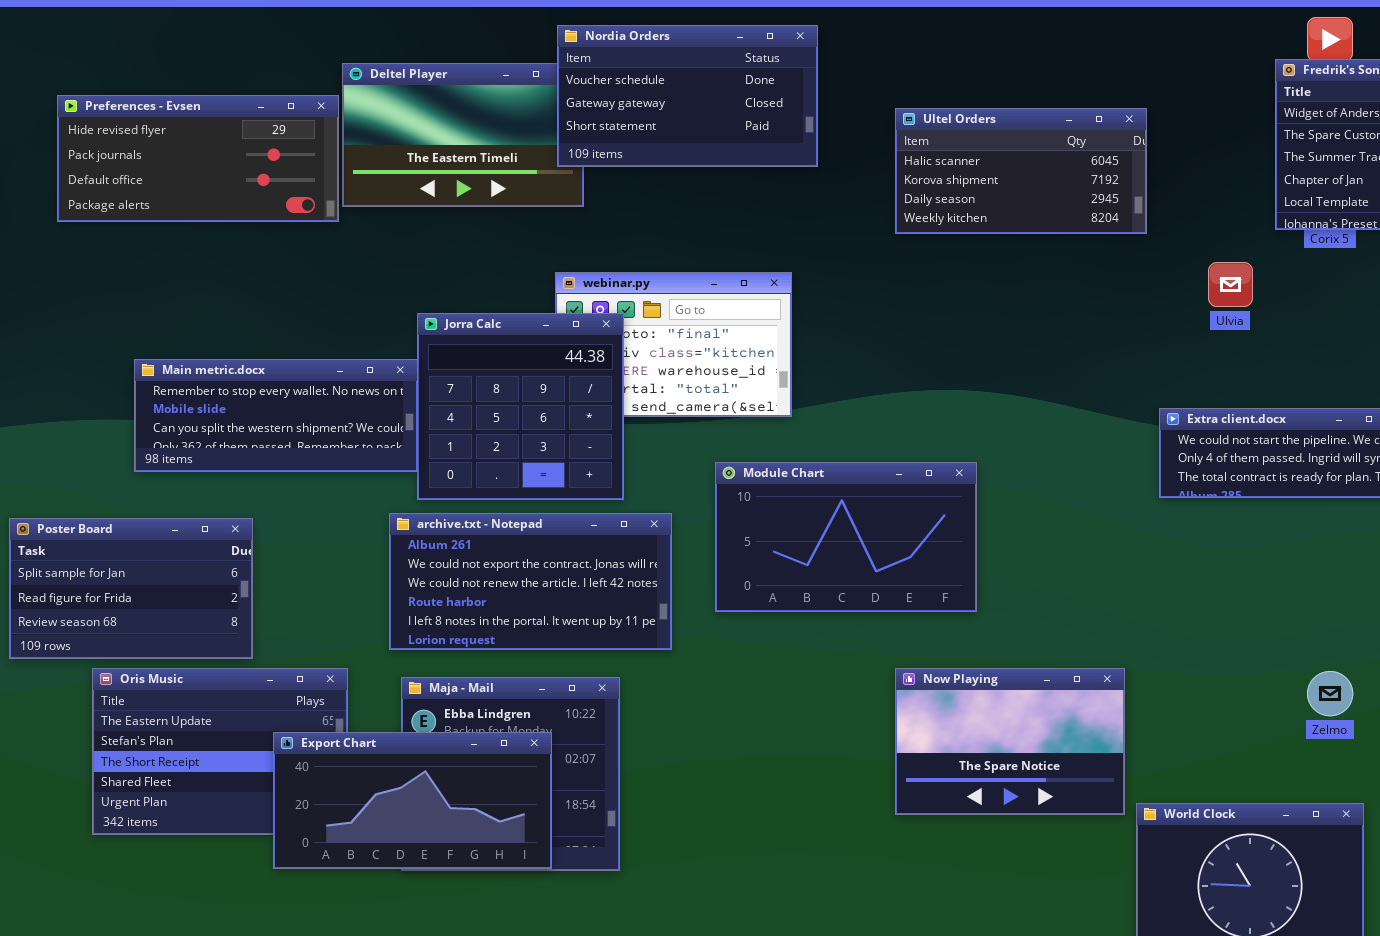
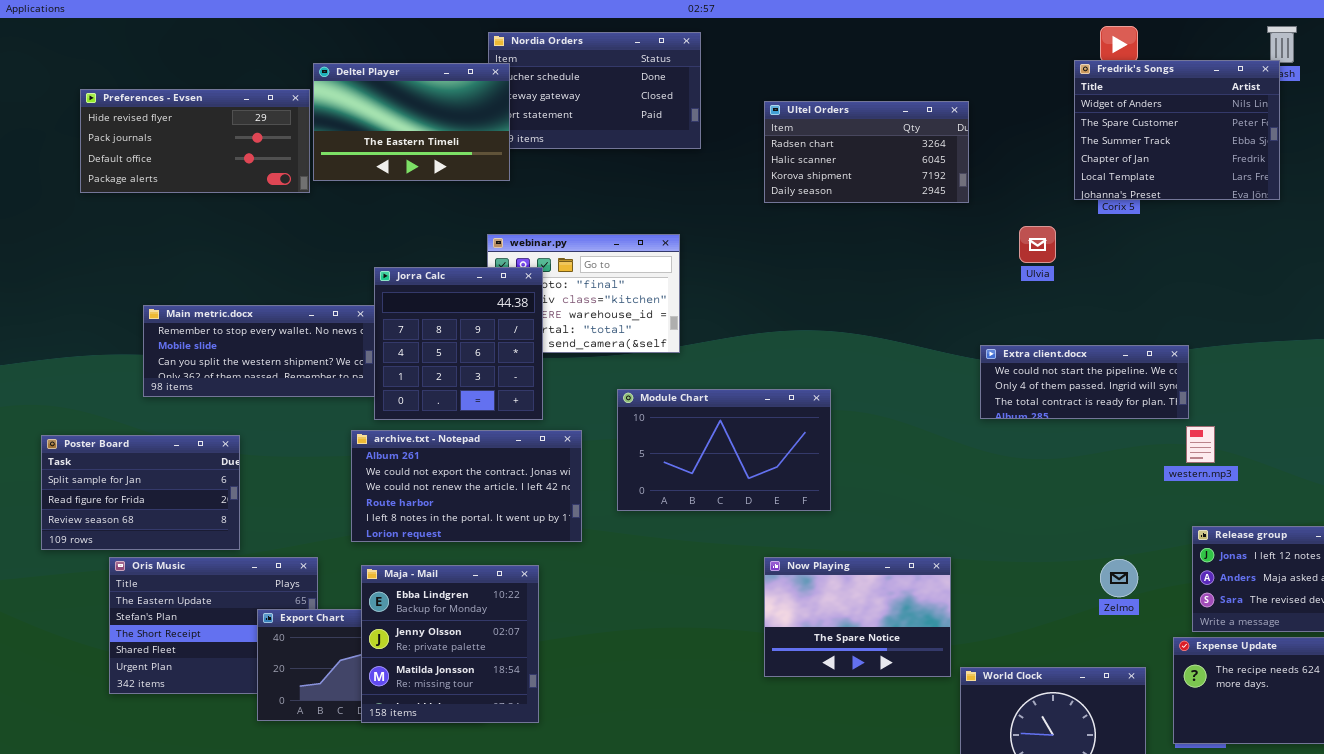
Deltel Player: [342,63,584,207] -> [313,63,510,181], raised
Ultel Orders: [895,108,1147,234] -> [764,101,969,203], scrolled up 1 row
Maja - Mail: [401,677,620,871] -> [361,565,539,723], raised

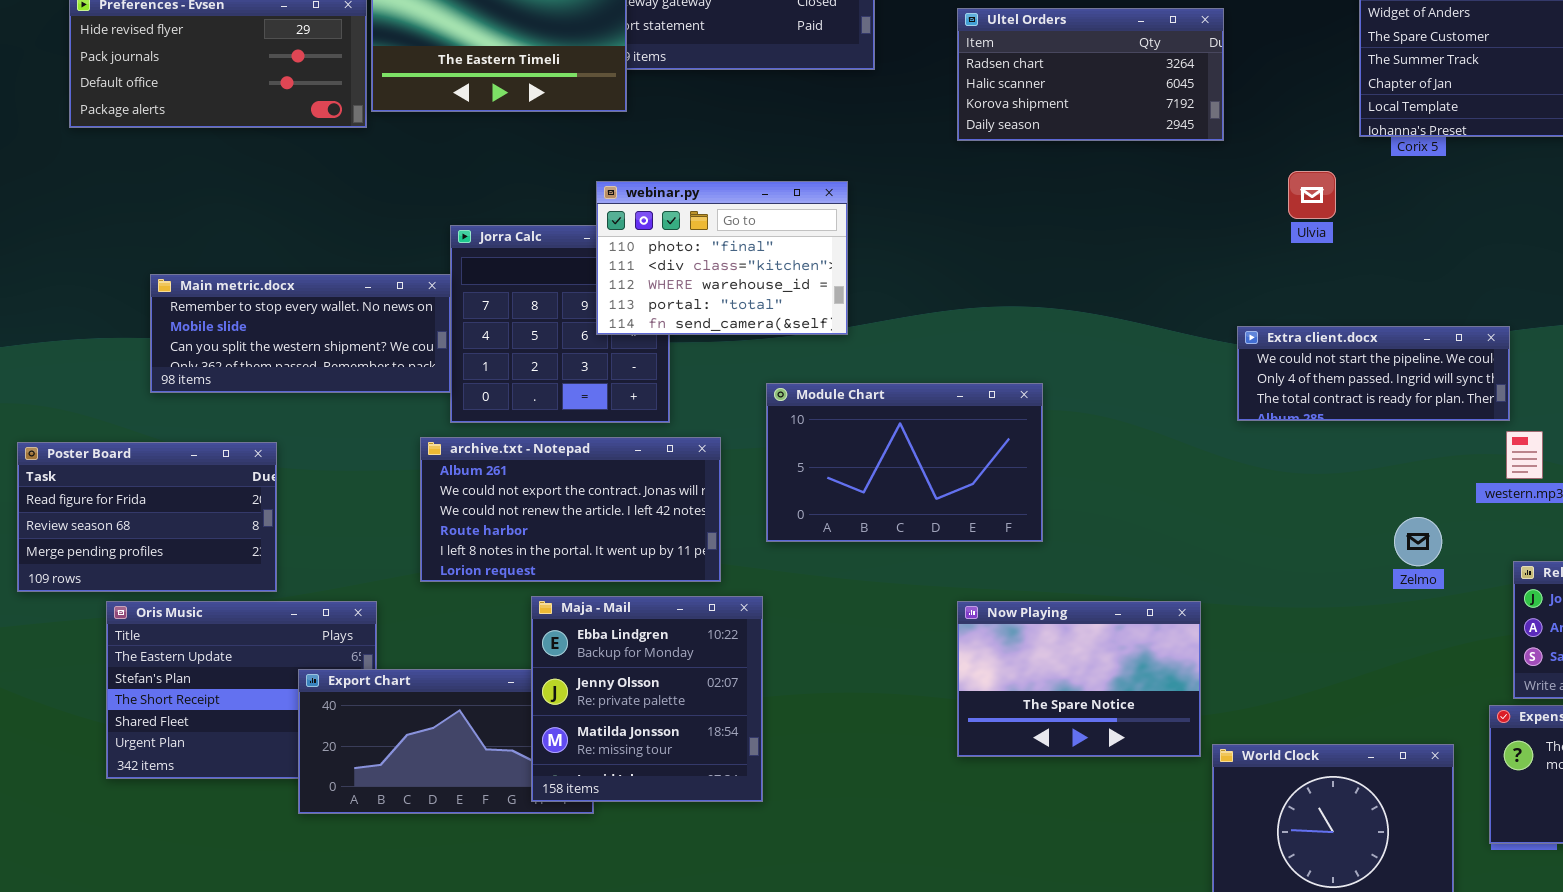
webinar.py: [487,234,680,353] -> [596,181,848,335], raised
Poster Board: [41,435,240,550] -> [17,442,277,592], scrolled down 1 row
Zelmo: [1100,559,1138,597] -> [1394,517,1442,566], moved
Maja - Mail: [361,565,539,723] -> [531,596,763,802], moved

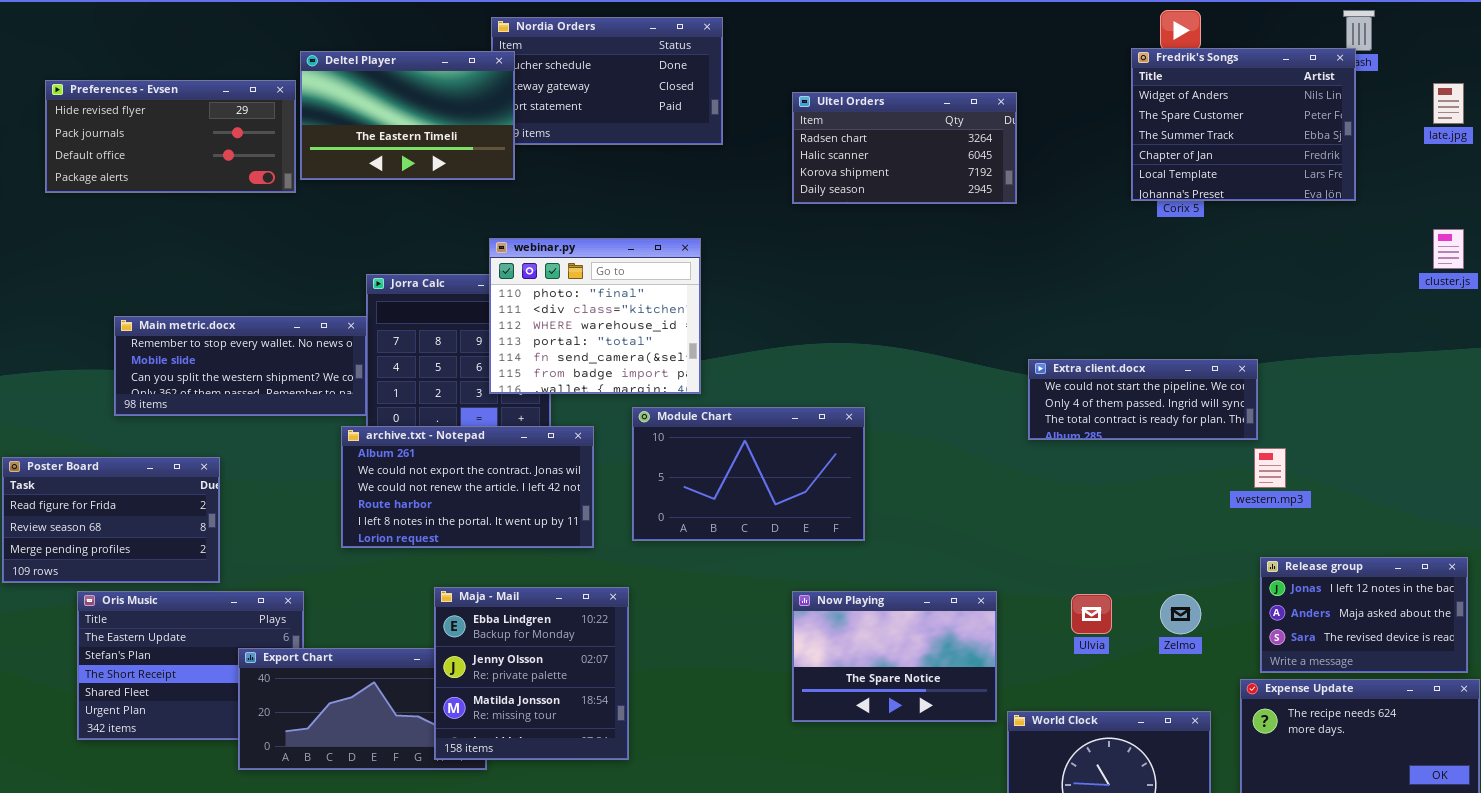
Ulvia: [1288,171,1336,219] -> [1071,594,1112,634], moved
webinar.py: [596,181,848,335] -> [489,238,701,394], resized
archive.txt - Notepad: [420,437,721,582] -> [341,426,594,548], moved
Zelmo: [1394,517,1442,566] -> [1160,594,1201,634], moved

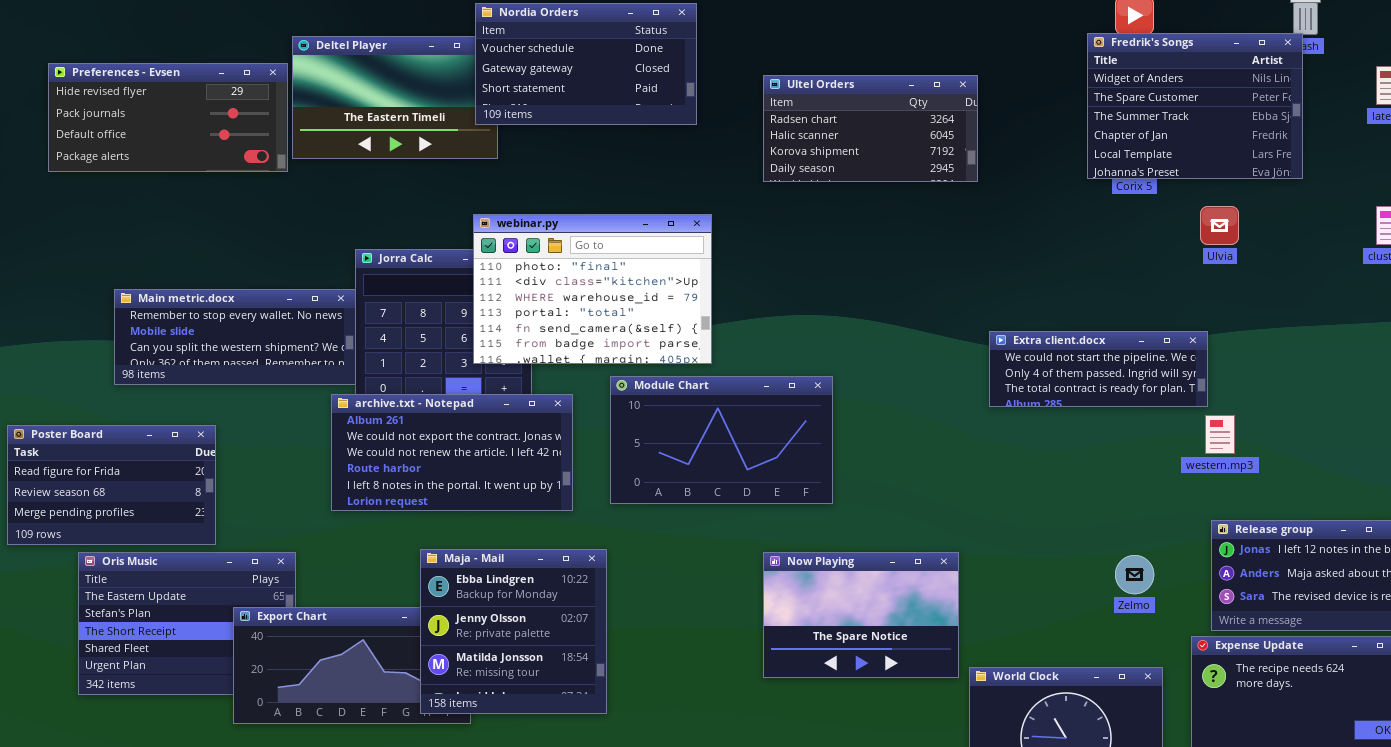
Nordia Orders: [491,17,723,145] -> [475,3,697,125], raised
webinar.py: [489,238,701,394] -> [473,214,712,364], resized
Ulvia: [1071,594,1112,634] -> [1200,206,1239,245], moved

